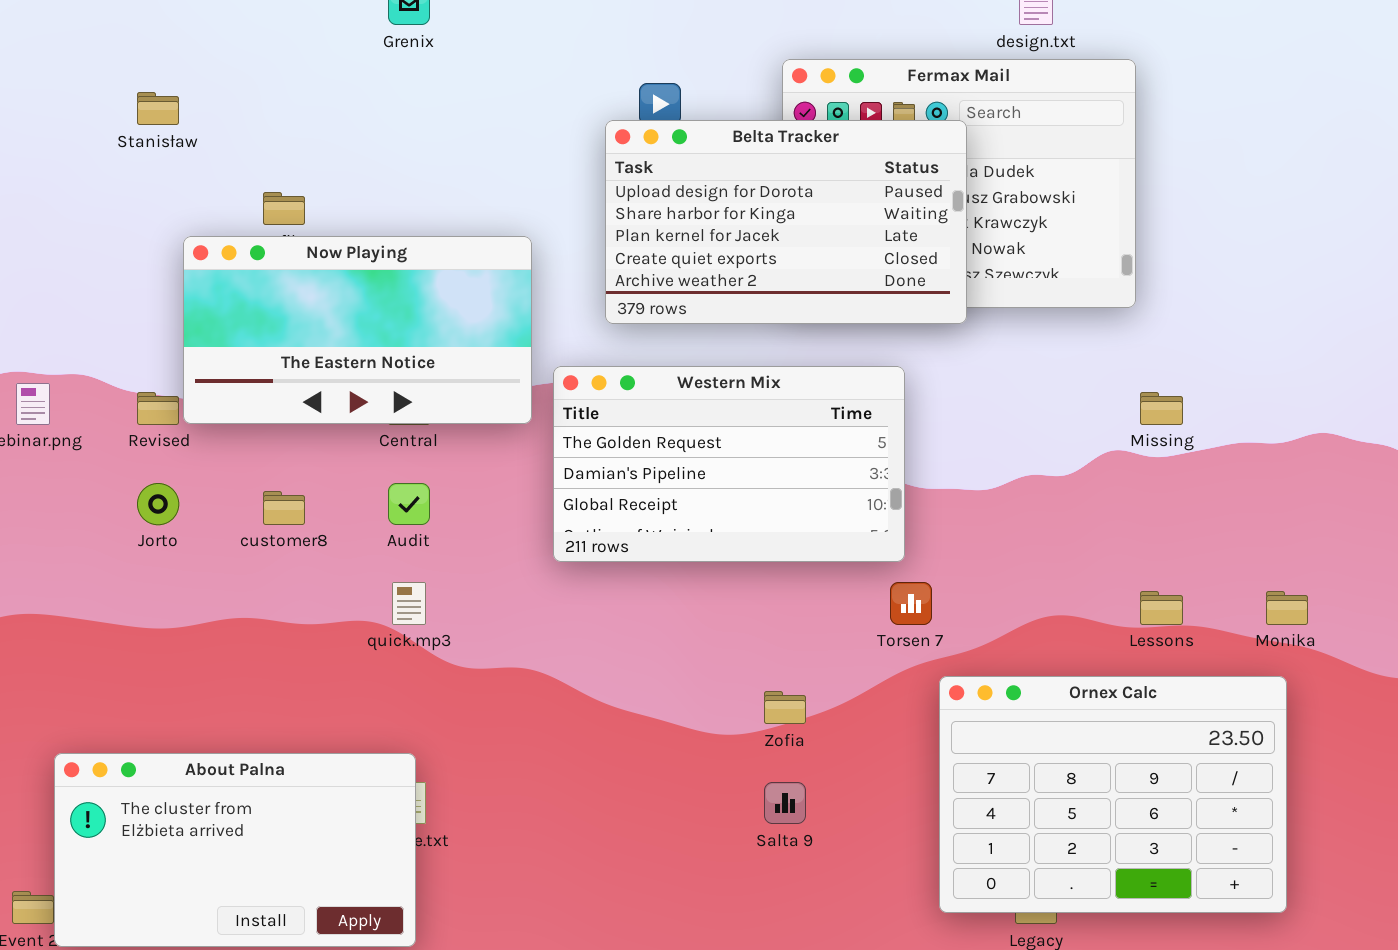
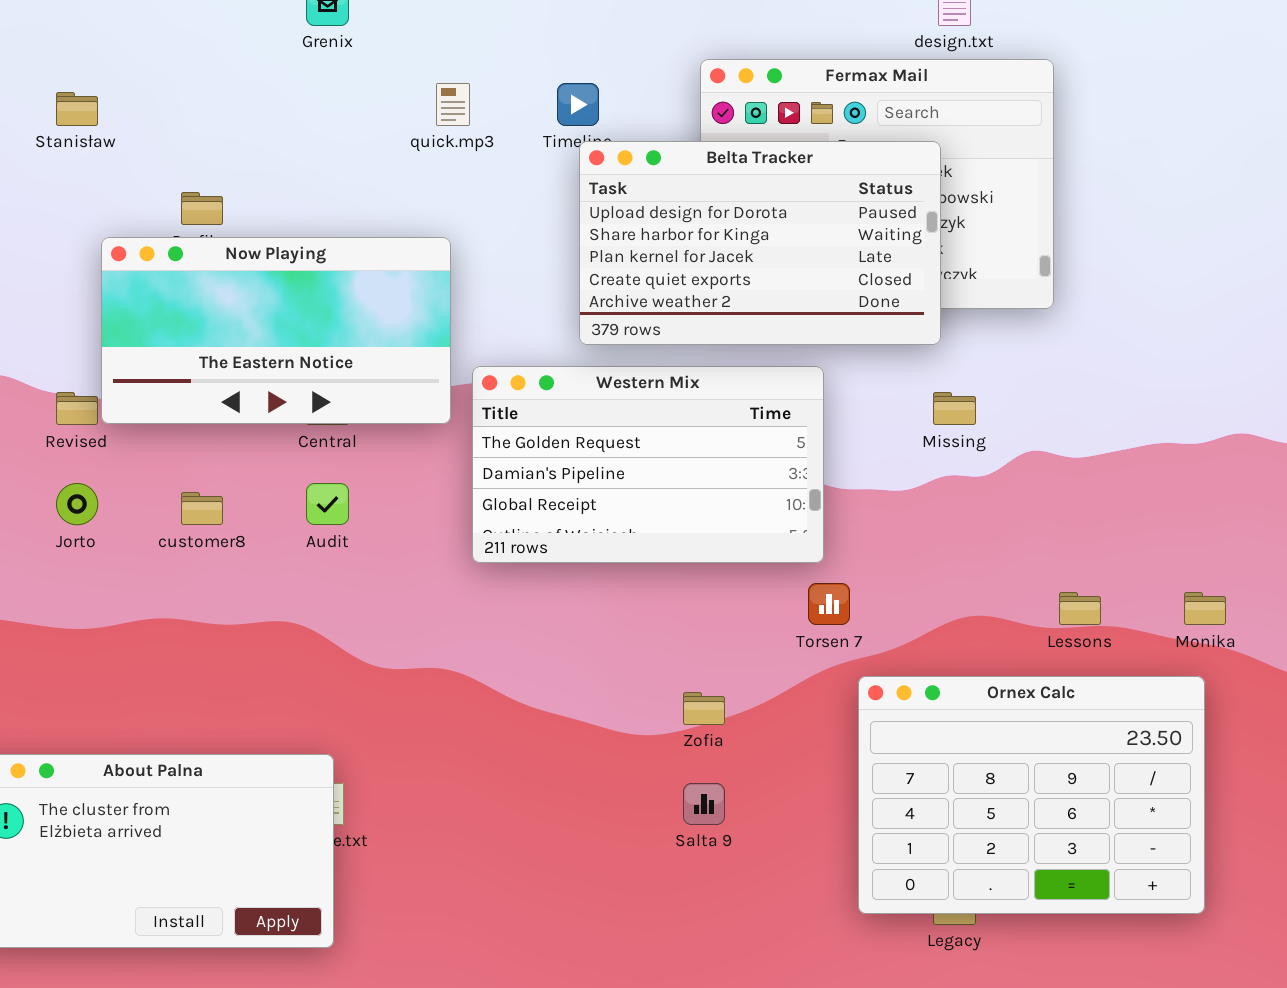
Belta Tracker: [605,120,967,324] -> [579,141,941,345], moved
Missing: [1140,392,1183,425] -> [933,392,976,425], moved
quick.mp3: [392,582,426,625] -> [436,83,470,126], moved

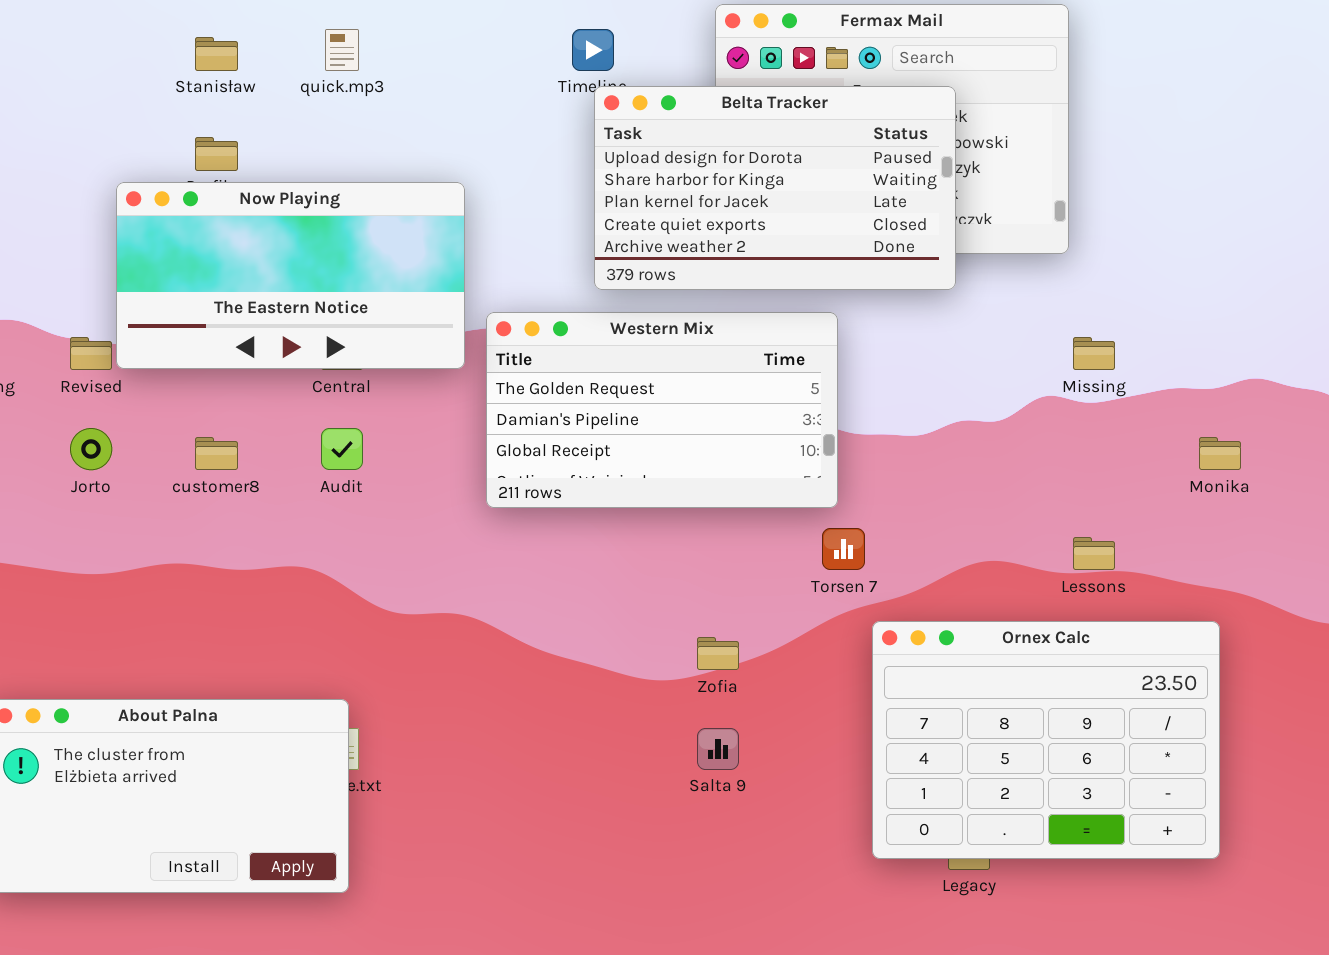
quick.mp3: [436,83,470,126] -> [325,29,359,71], moved
Stanisław: [56,92,98,126] -> [195,37,238,71], moved
Missing: [933,392,976,425] -> [1073,337,1115,370], moved
Monika: [1184,592,1226,625] -> [1199,437,1241,470], moved

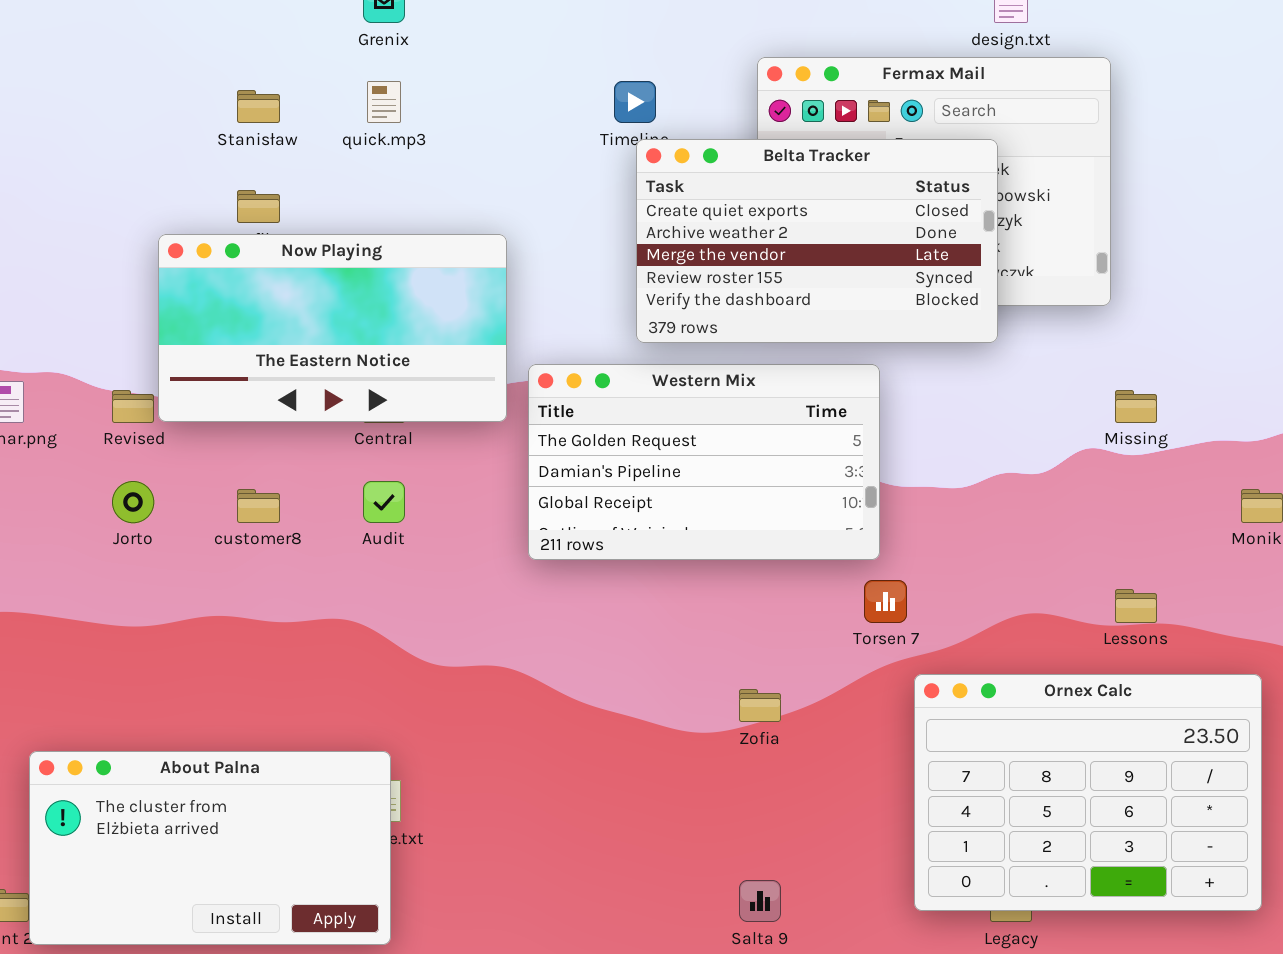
Belta Tracker: [594,86,956,290] -> [636,139,998,343], scrolled down 3 rows
Salta 9: [697,728,739,770] -> [739,880,781,922], moved

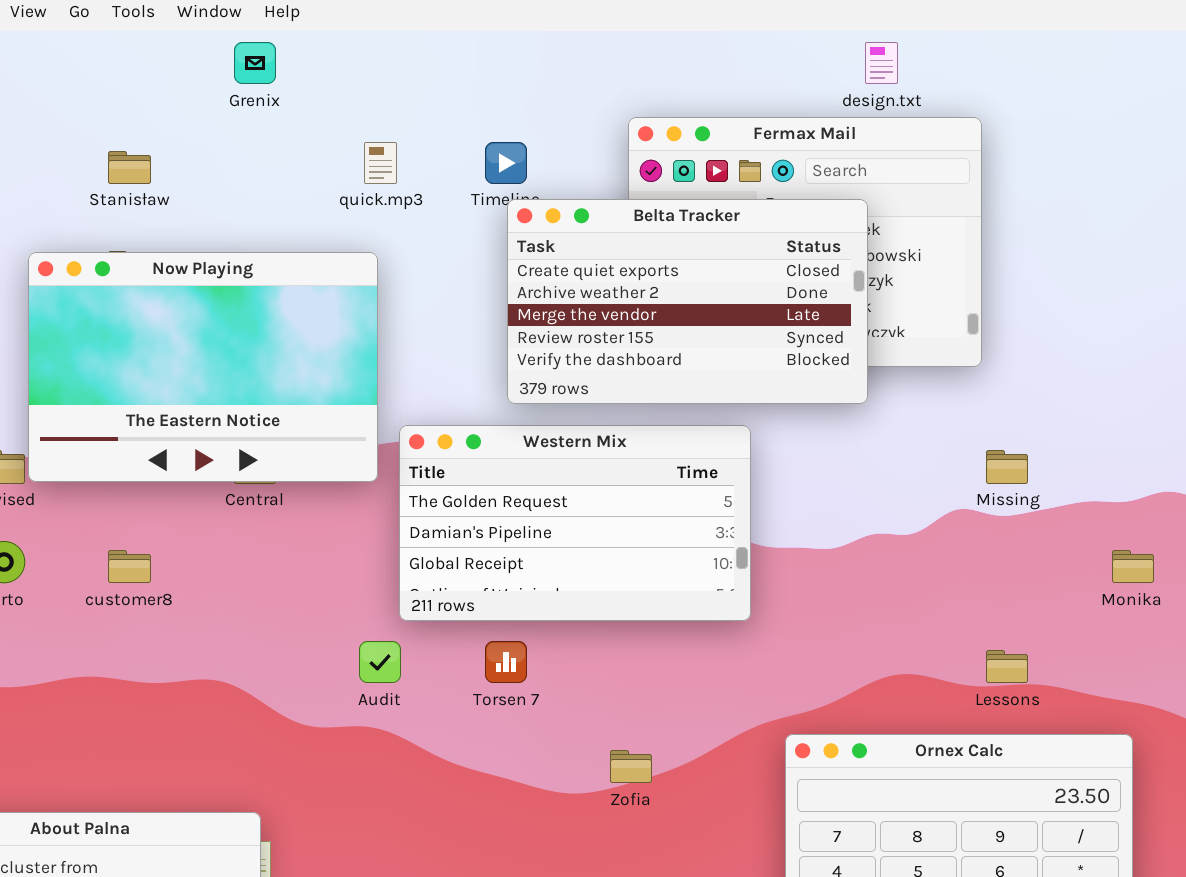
quick.mp3: [367,81,401,123] -> [364,142,397,184], moved
Now Playing: [158,234,507,422] -> [28,252,378,482], resized
Audit: [363,481,405,523] -> [359,641,401,683], moved
Torsen 7: [864,580,907,623] -> [485,641,527,683], moved

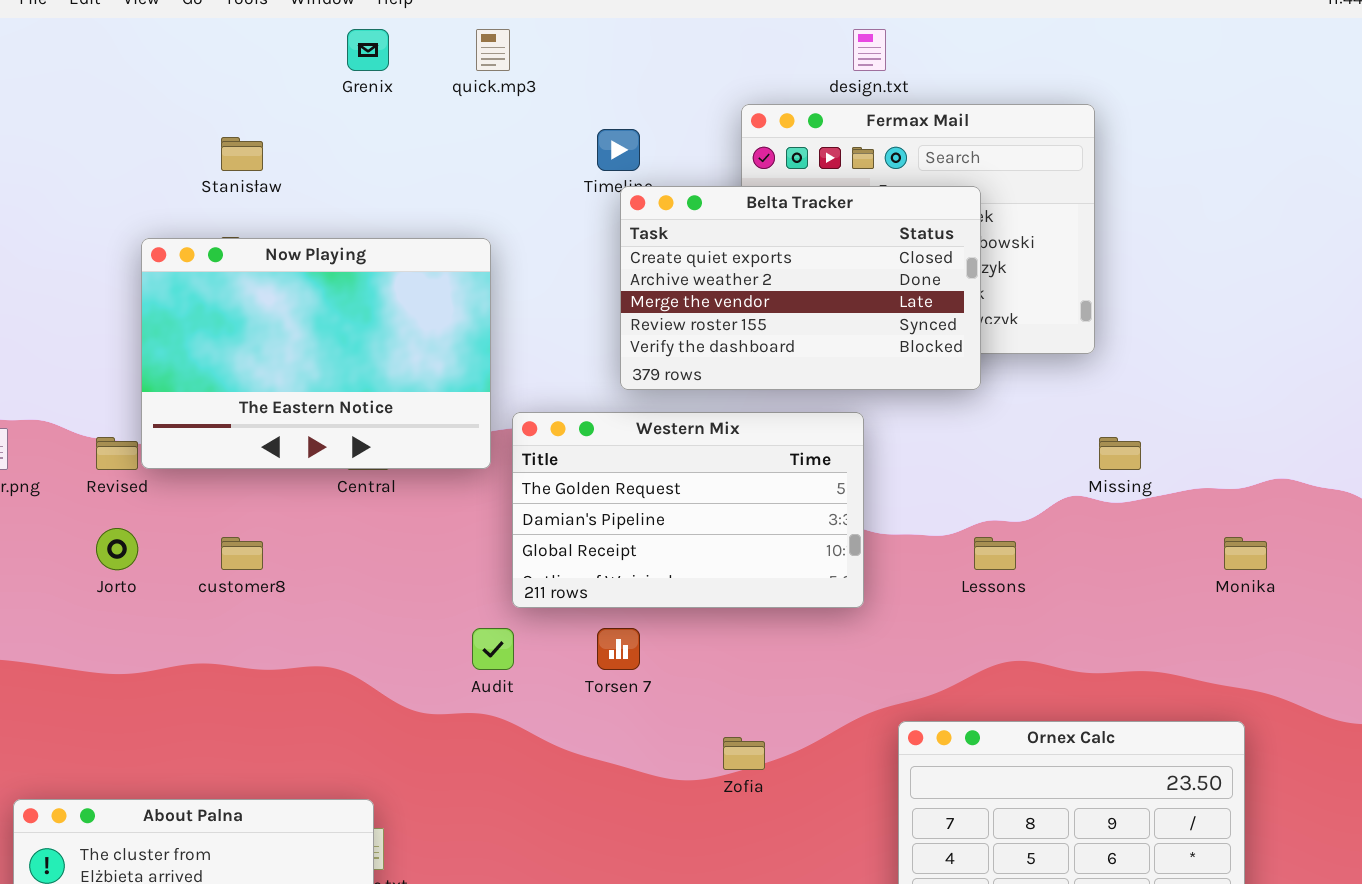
design.txt: [865,42,898,84] -> [853,29,886,71], moved
quick.mp3: [364,142,397,184] -> [476,29,510,71], moved
Lessons: [986,650,1028,683] -> [974,537,1016,570], moved

